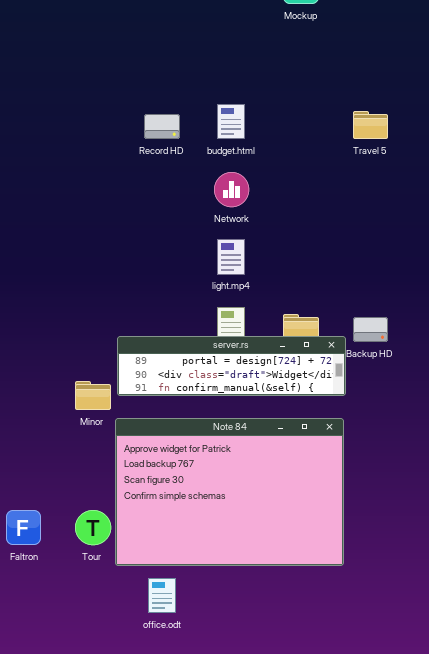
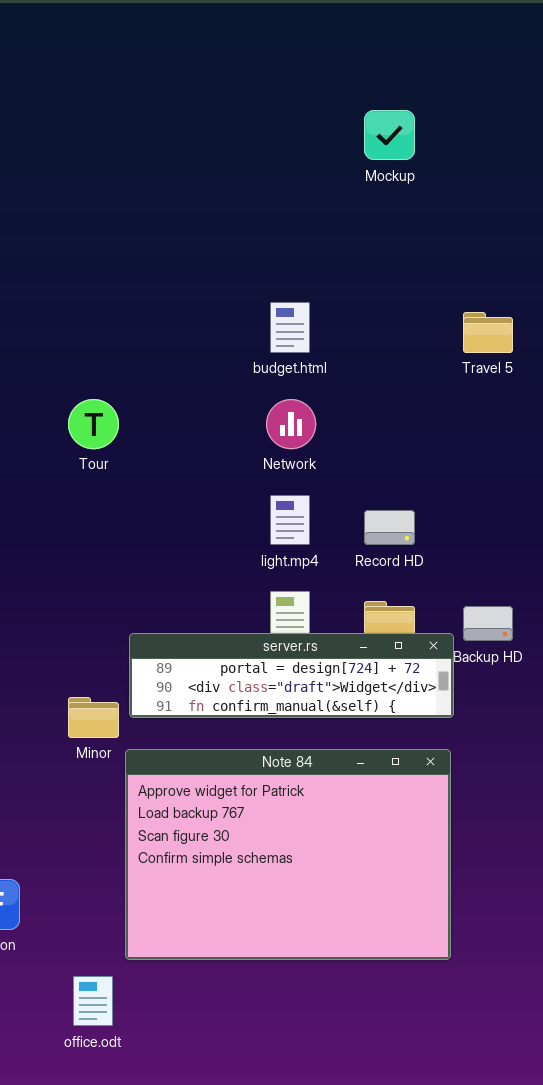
Record HD: [144,114,180,139] -> [364,510,415,545], moved
Tour: [75,510,111,545] -> [68,399,119,449], moved
office.odt: [148,578,176,613] -> [73,976,113,1026], moved

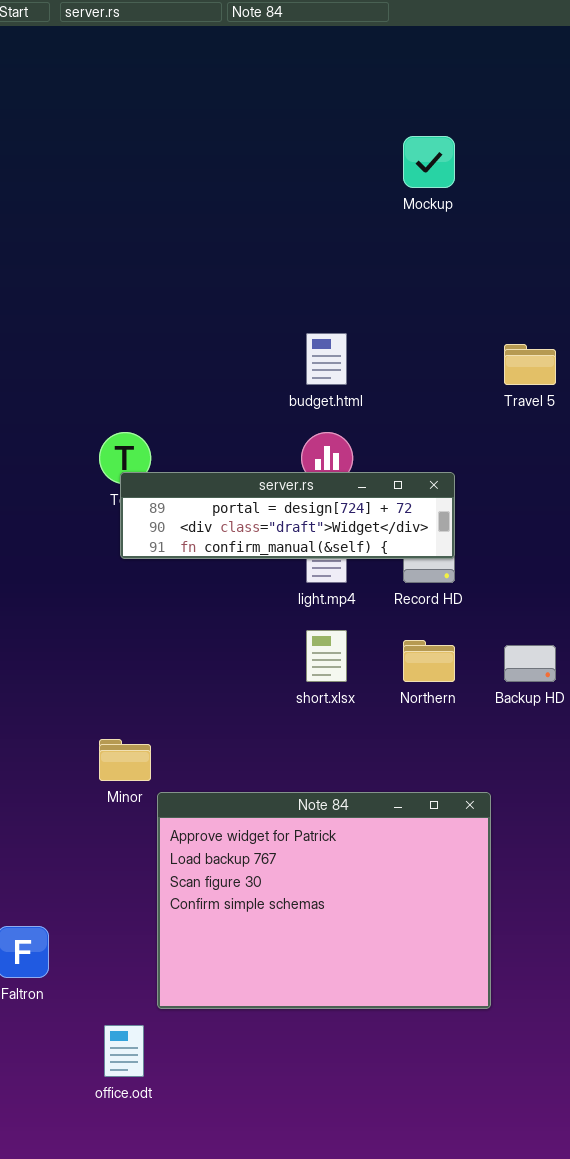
server.rs: [129,633,454,718] -> [120,472,455,559], moved

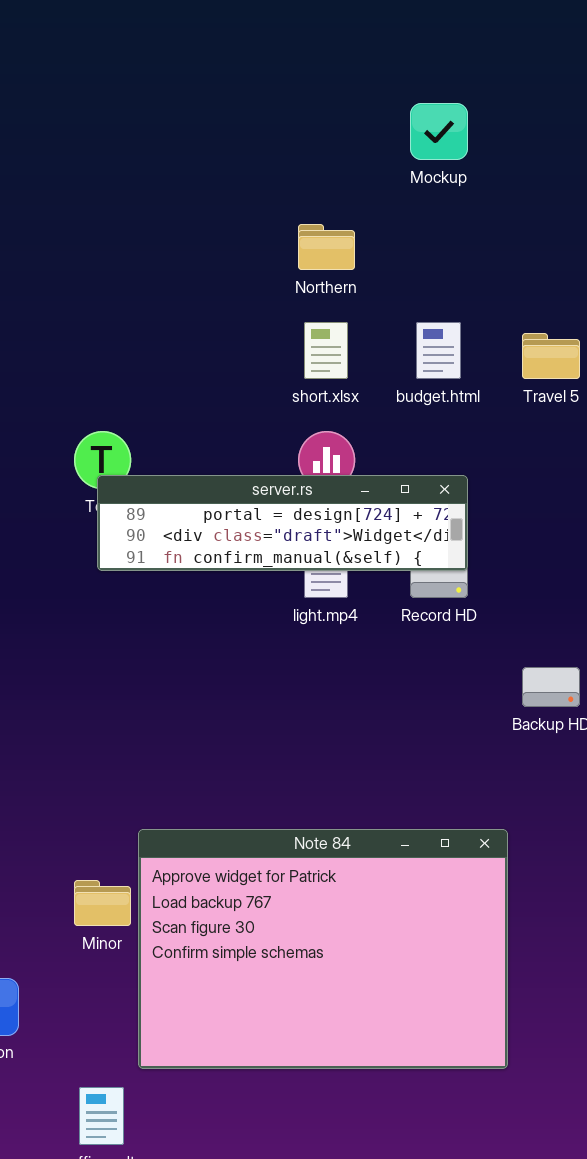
budget.html: [306,333,347,385] -> [416,322,461,379], moved
short.xlsx: [306,630,347,682] -> [304,322,348,379], moved
Northern: [403,640,455,682] -> [298,224,355,270], moved
Minor: [99,739,151,781] -> [74,880,131,926], moved

